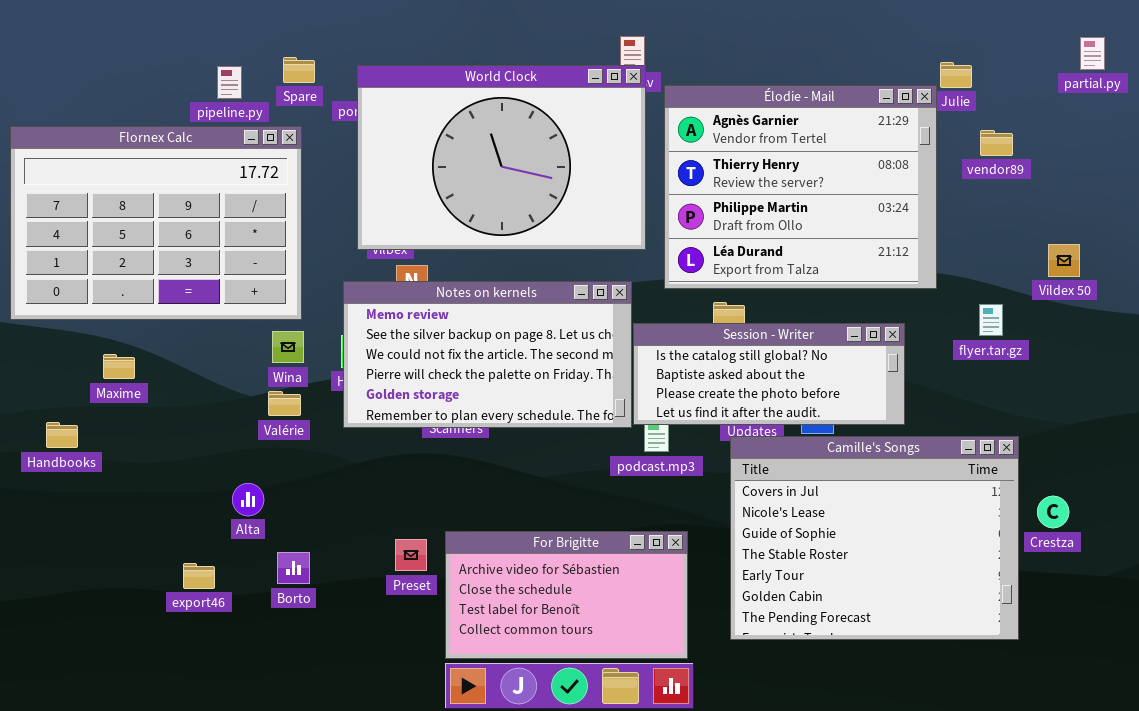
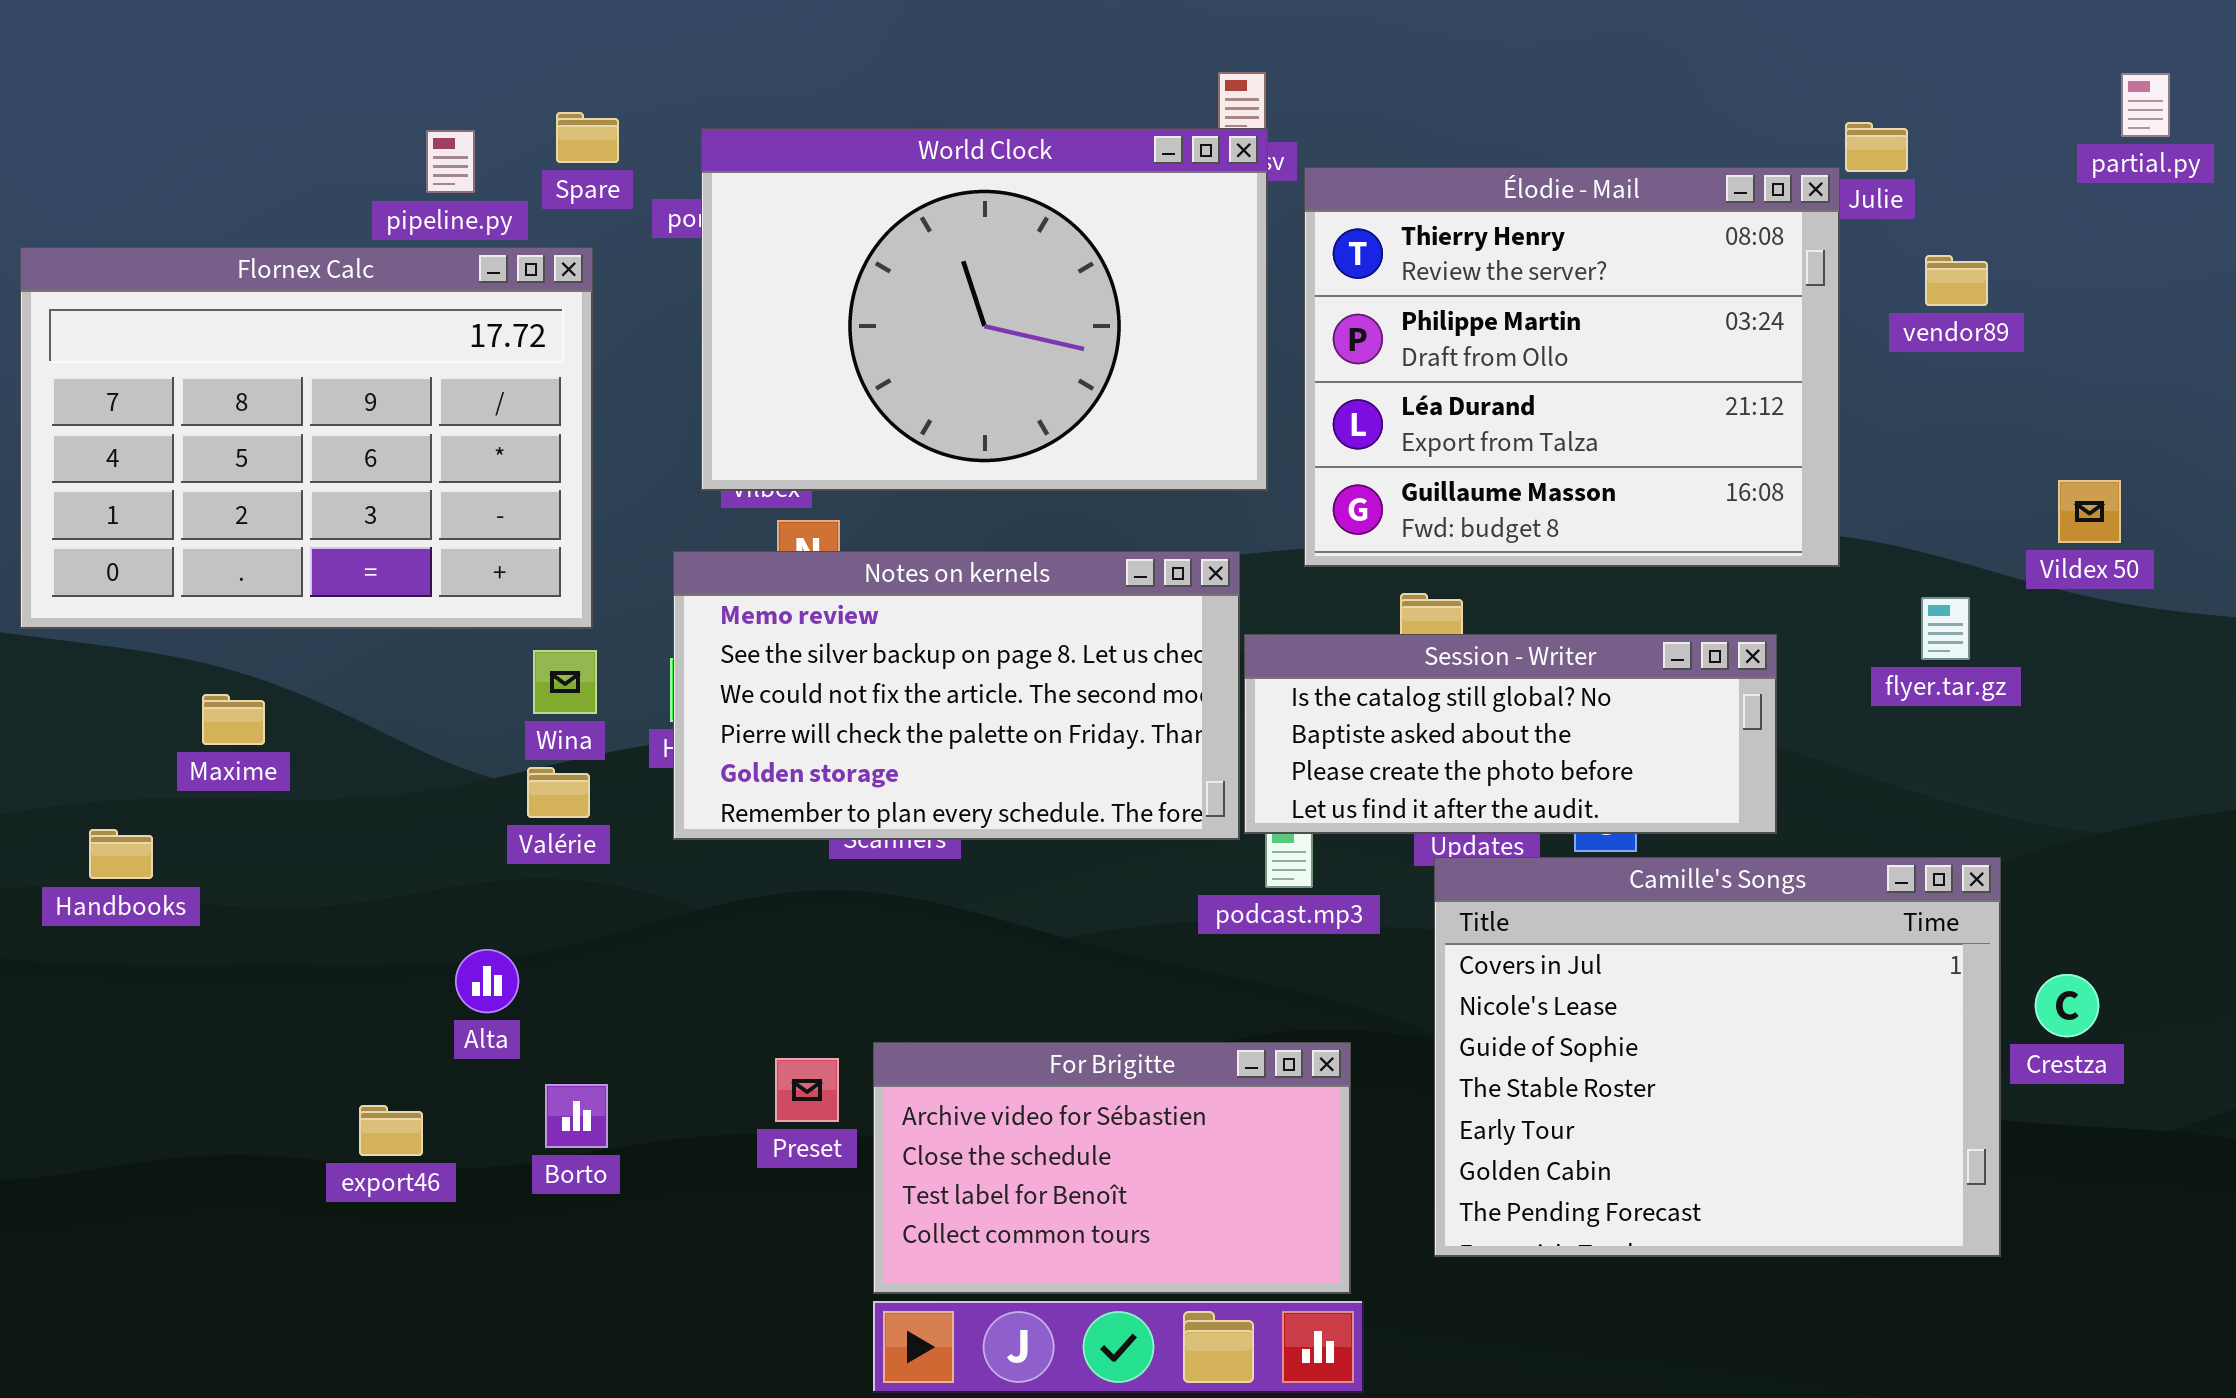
Élodie - Mail: [664,85,937,289] -> [1304,167,1840,567], scrolled down 1 row

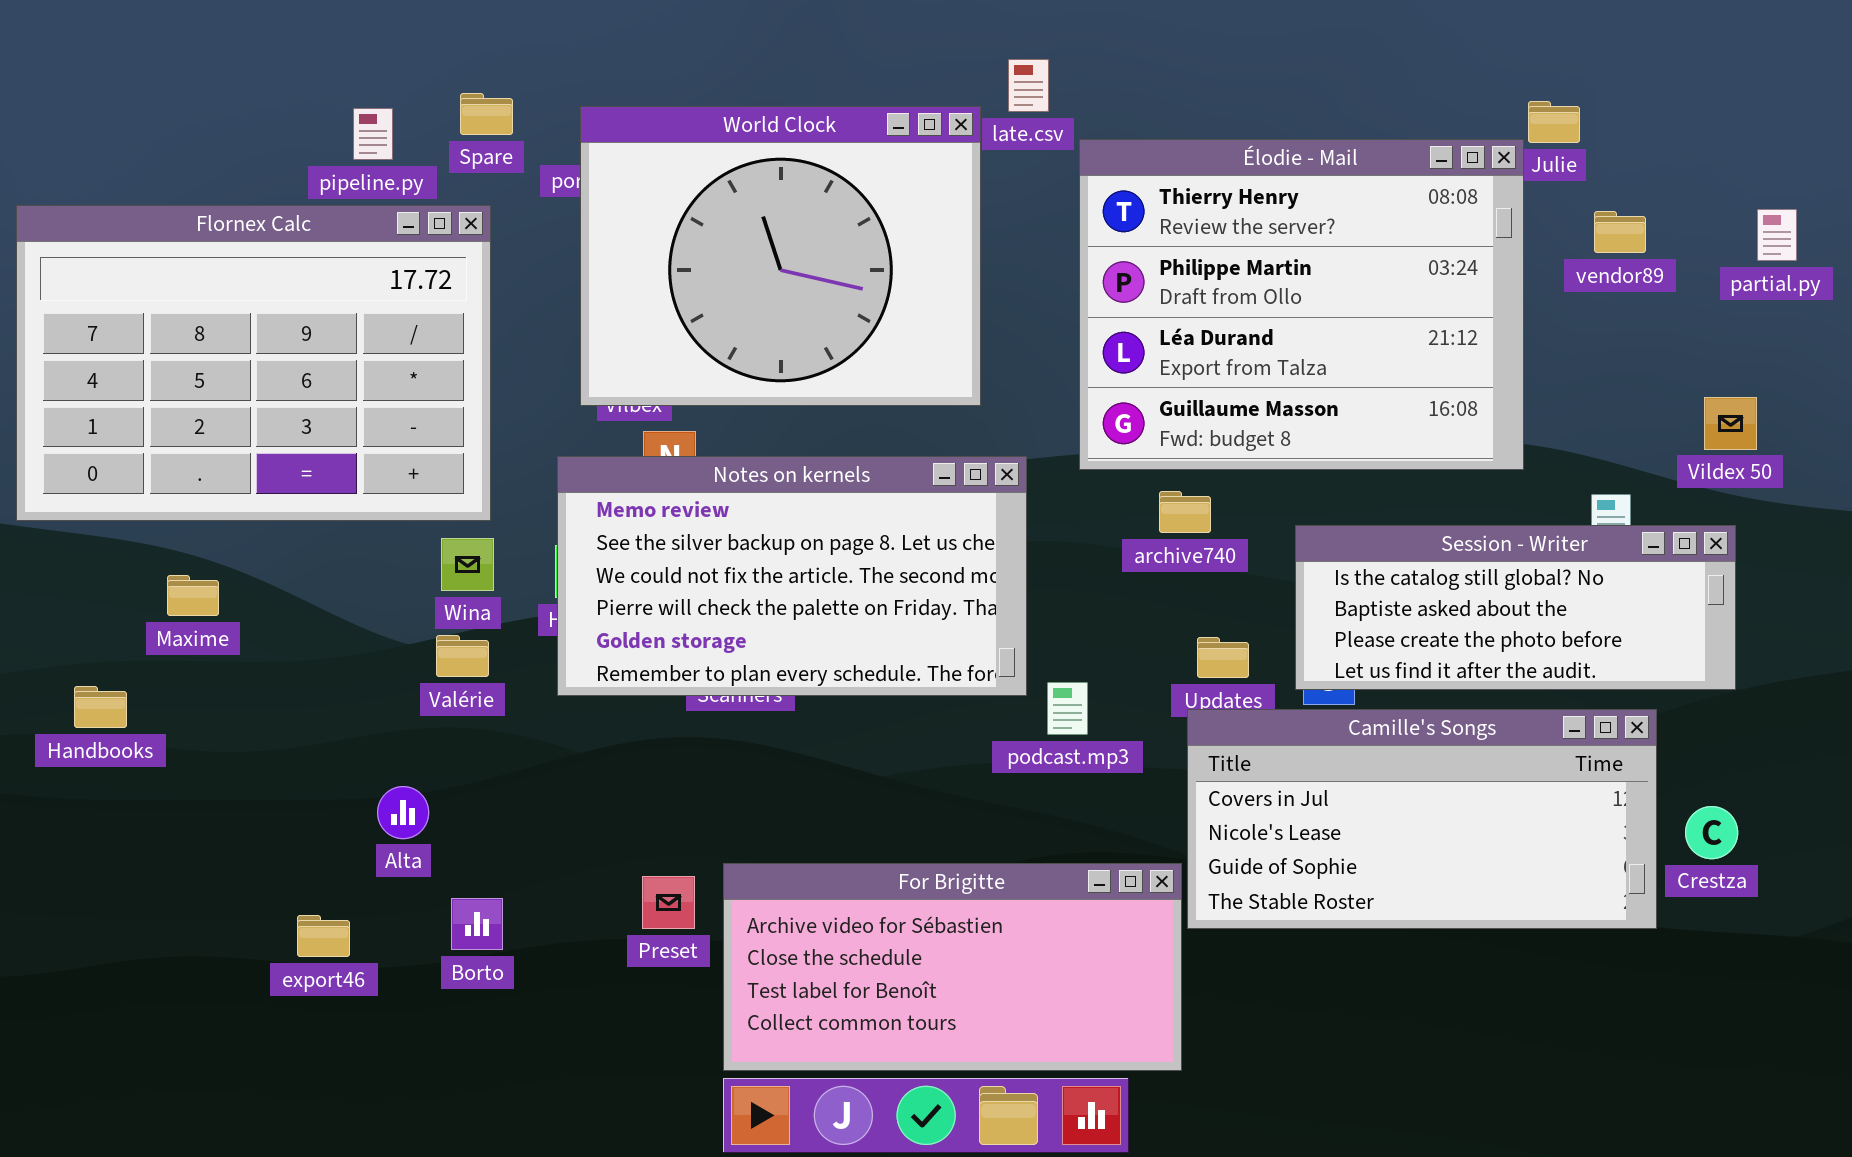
partial.py: [2121,73,2170,137] -> [1757,209,1797,261], moved
World Clock: [701,128,1268,491] -> [580,106,981,406], resized
Session - Writer: [1244,634,1777,834] -> [1295,525,1736,690], moved
Camille's Songs: [1434,857,2001,1257] -> [1187,709,1657,929], resized
For Brigitte: [873,1042,1351,1294] -> [723,863,1182,1071], resized

